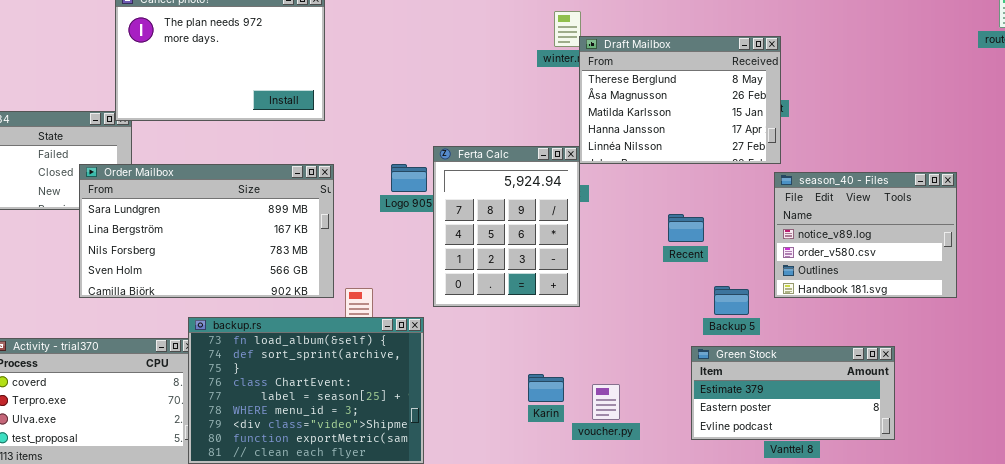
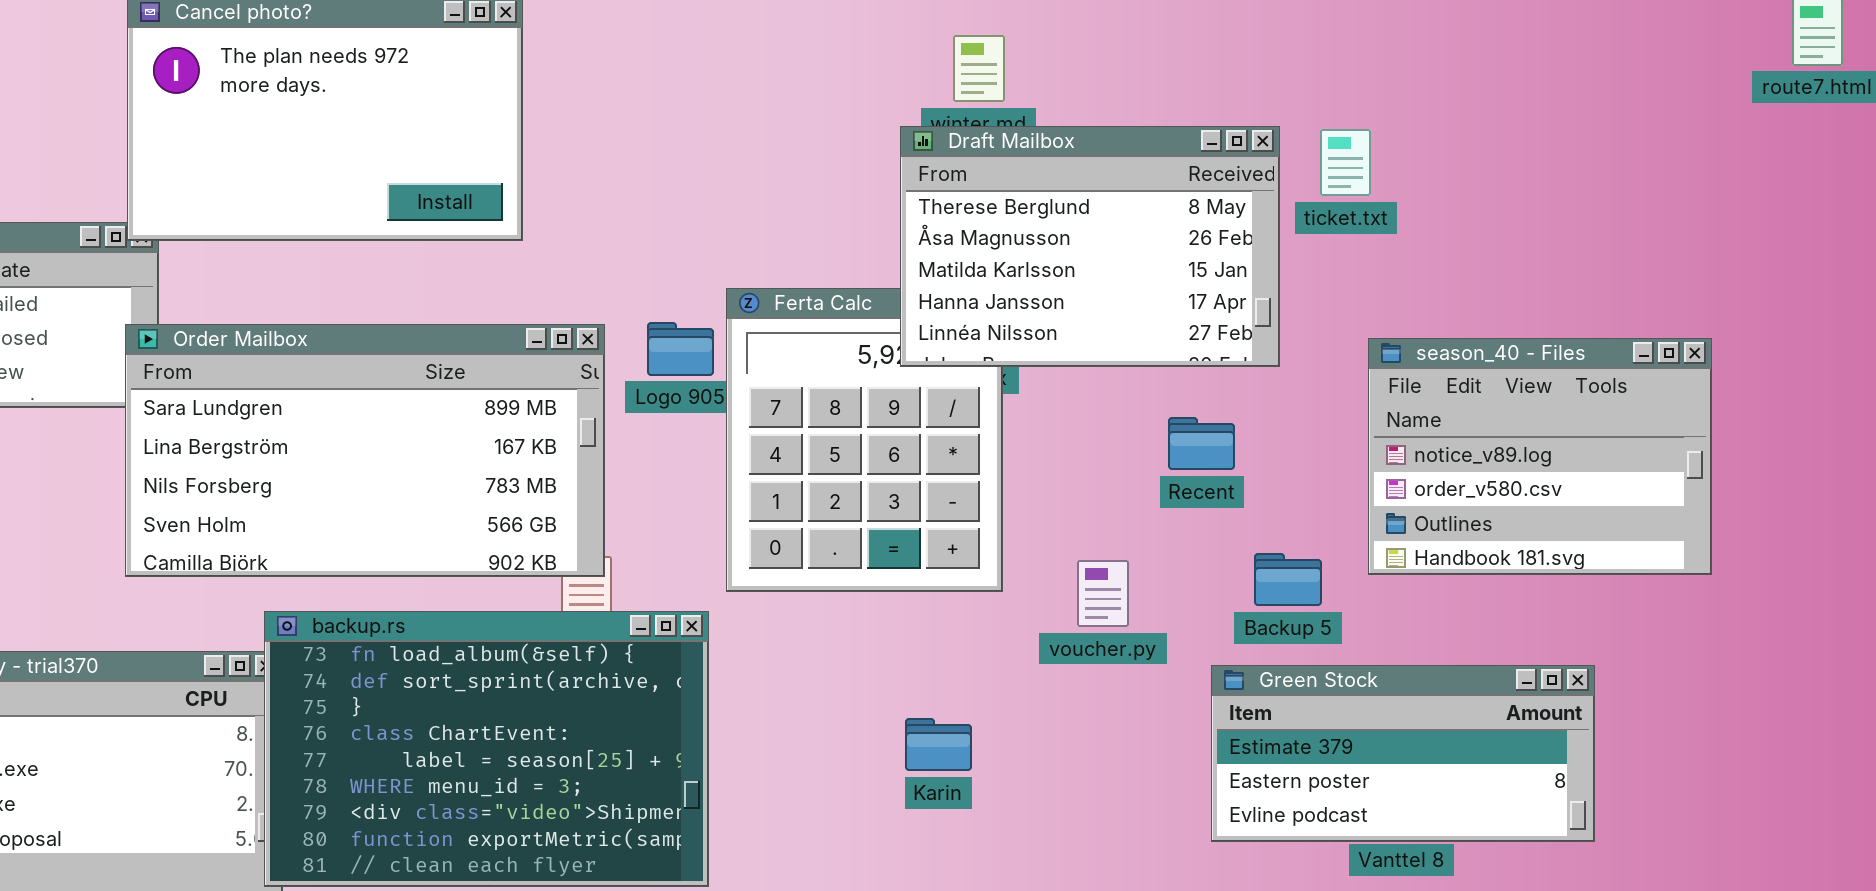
Draft Mailbox: [579,36,781,164] -> [900,126,1280,367], moved
Order Mailbox: [79,164,334,298] -> [125,324,605,577], moved
voucher.py: [592,384,620,420] -> [1077,560,1129,627], moved

